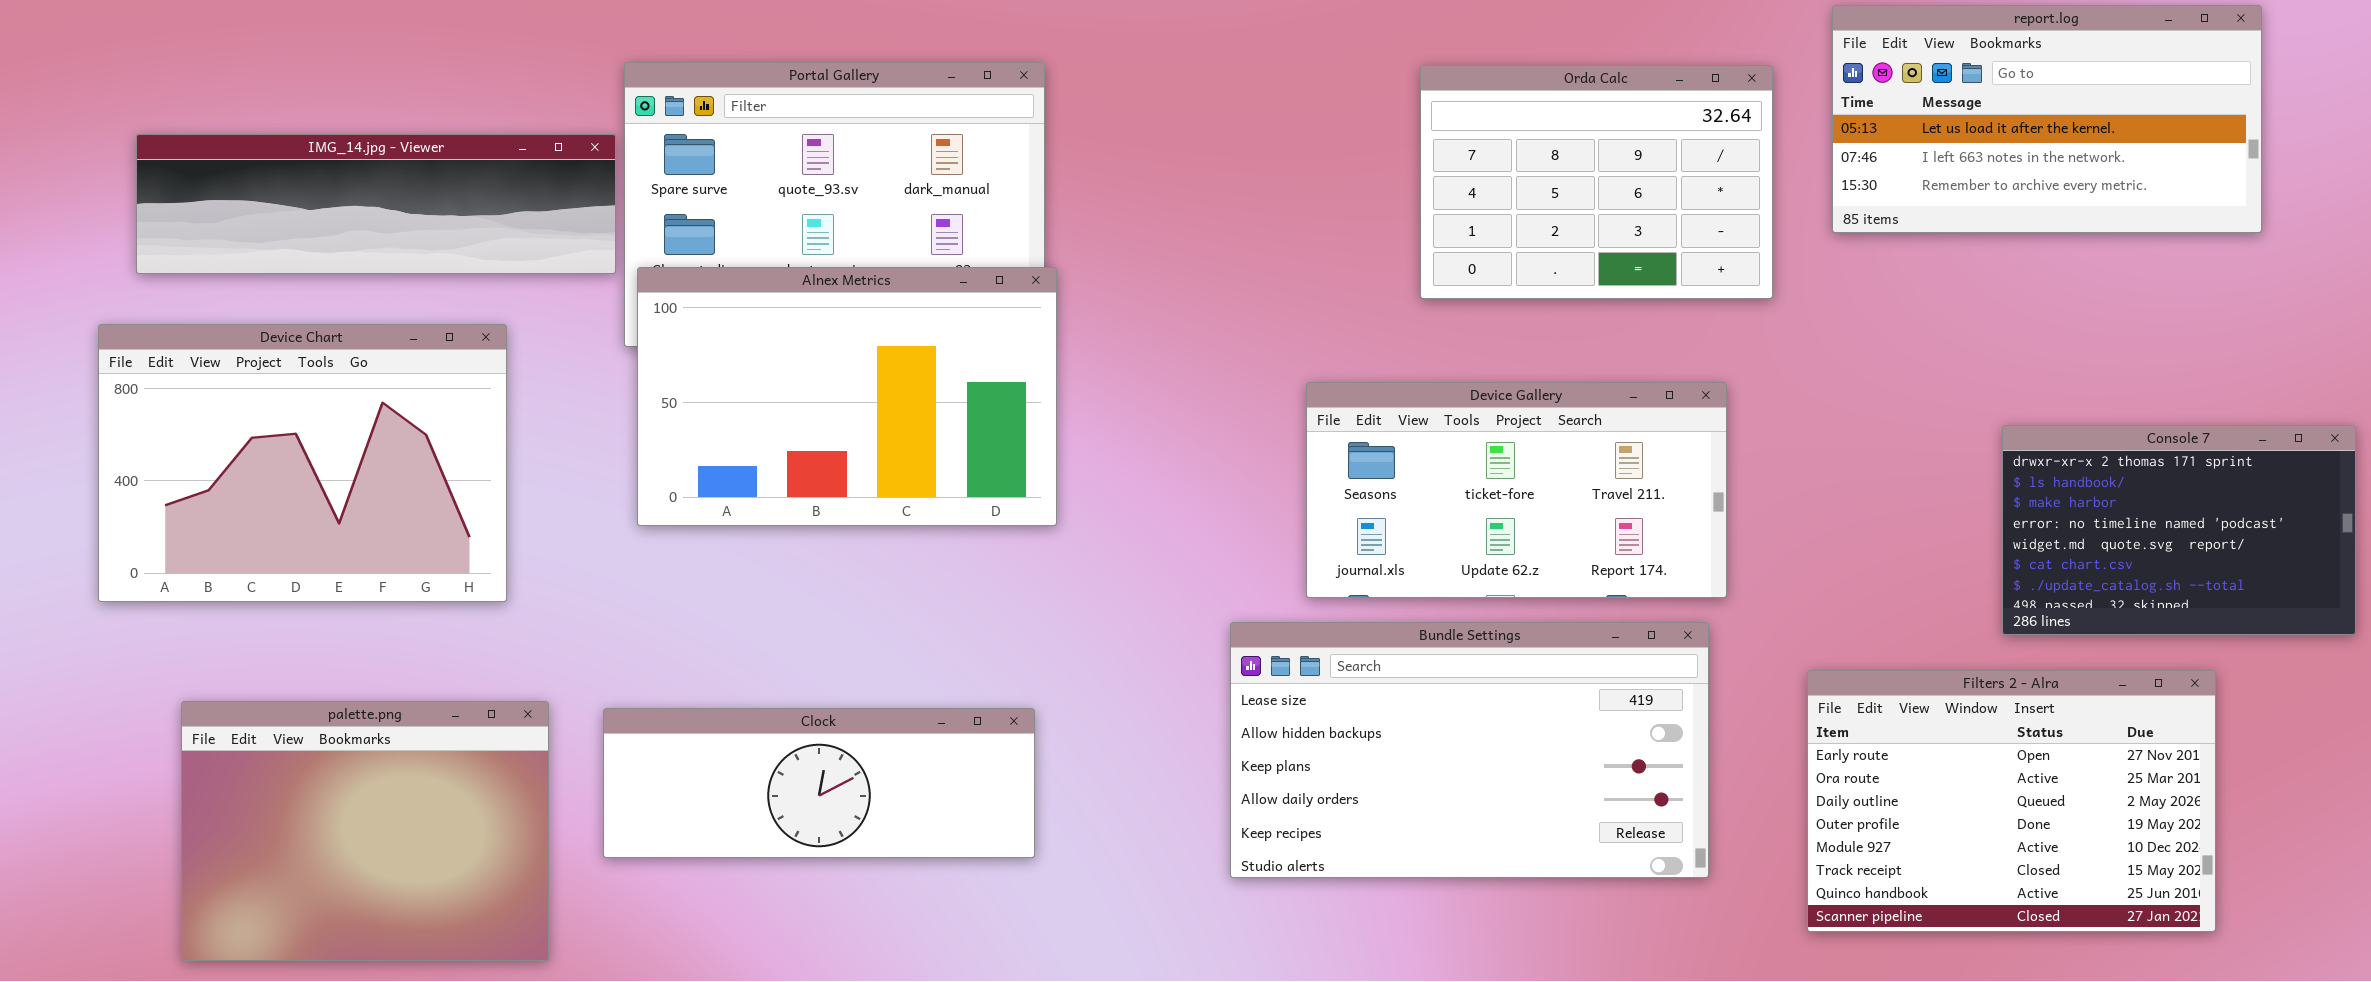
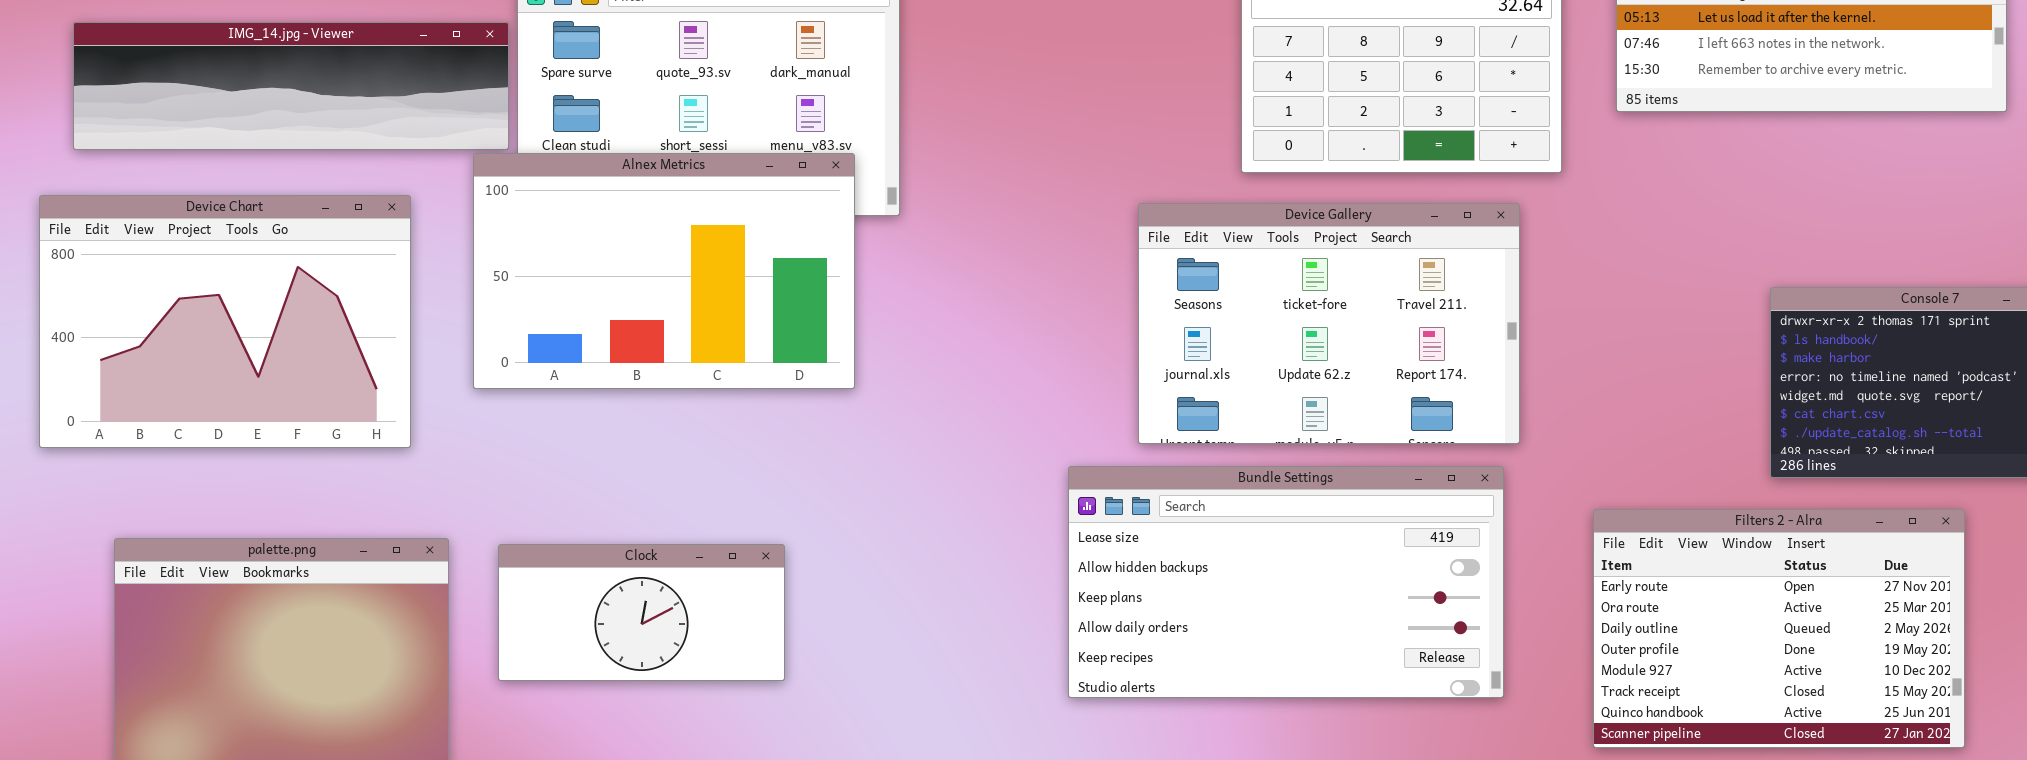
Alnex Metrics: [637,267,1057,526] -> [473,153,855,389], moved
Device Gallery: [1306,382,1727,598] -> [1138,203,1520,444], resized
Clock: [603,708,1035,858] -> [498,544,785,681], resized

